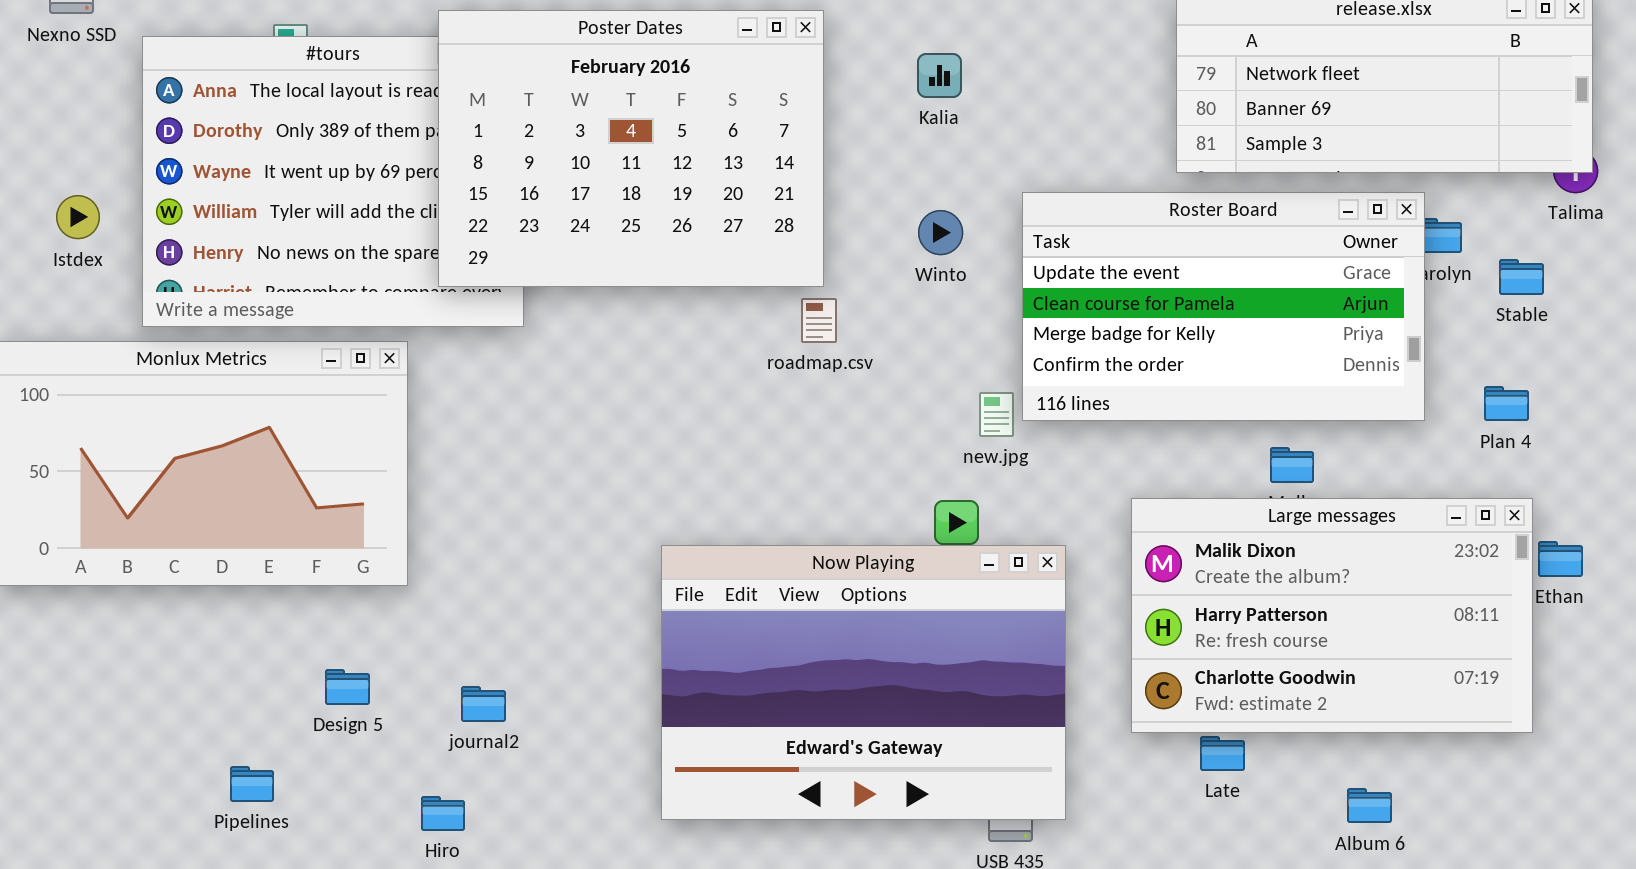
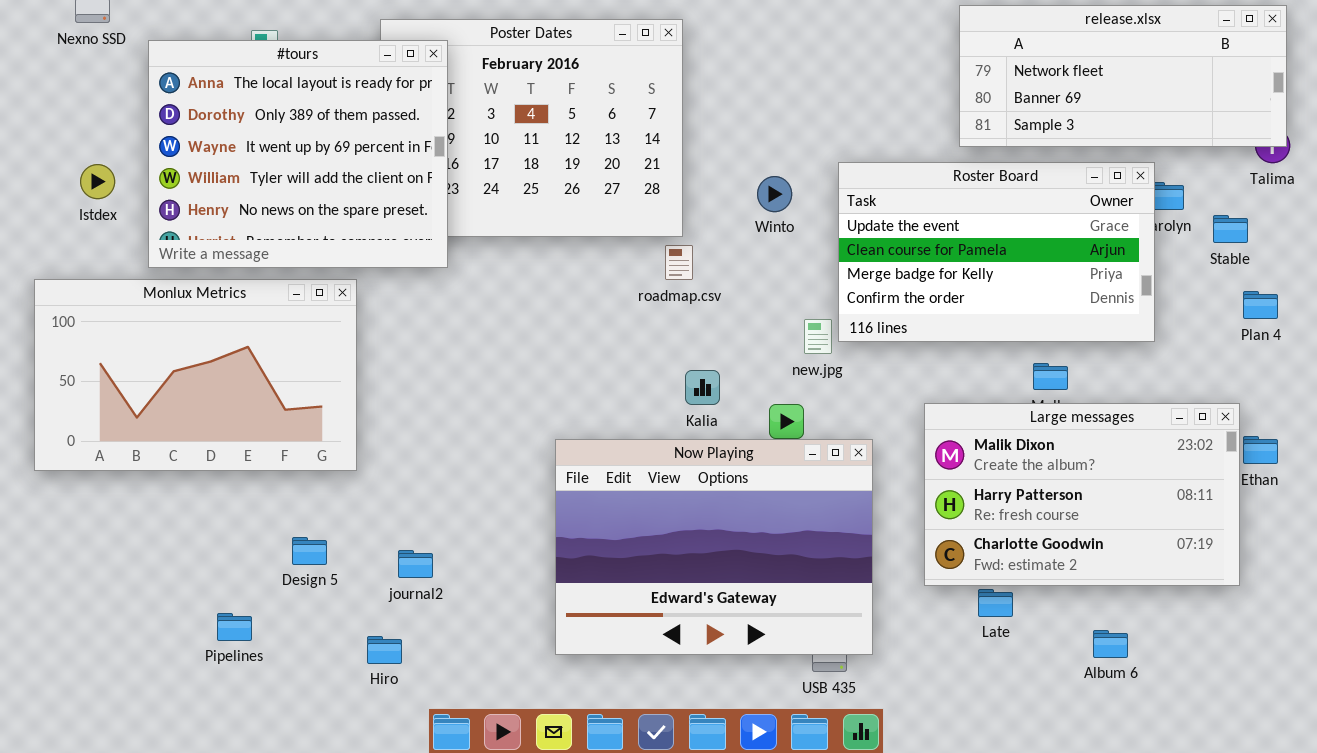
#tours: [142,36,524,327] -> [148,40,448,268], raised
Kalia: [917,53,962,98] -> [685,370,720,405], moved
Plan 4: [1484,386,1529,421] -> [1243,291,1278,319], moved

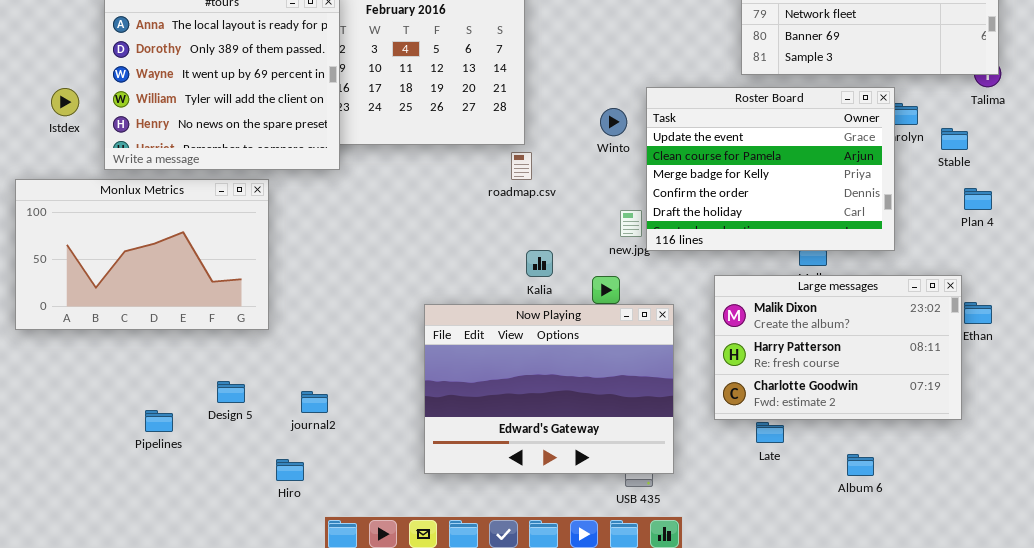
Roster Board: [838,162,1155,342] -> [646,87,895,251], resized
Winto: [757,176,792,212] -> [600,108,627,136], moved
Pipelines: [217,613,252,641] -> [145,410,173,432], moved

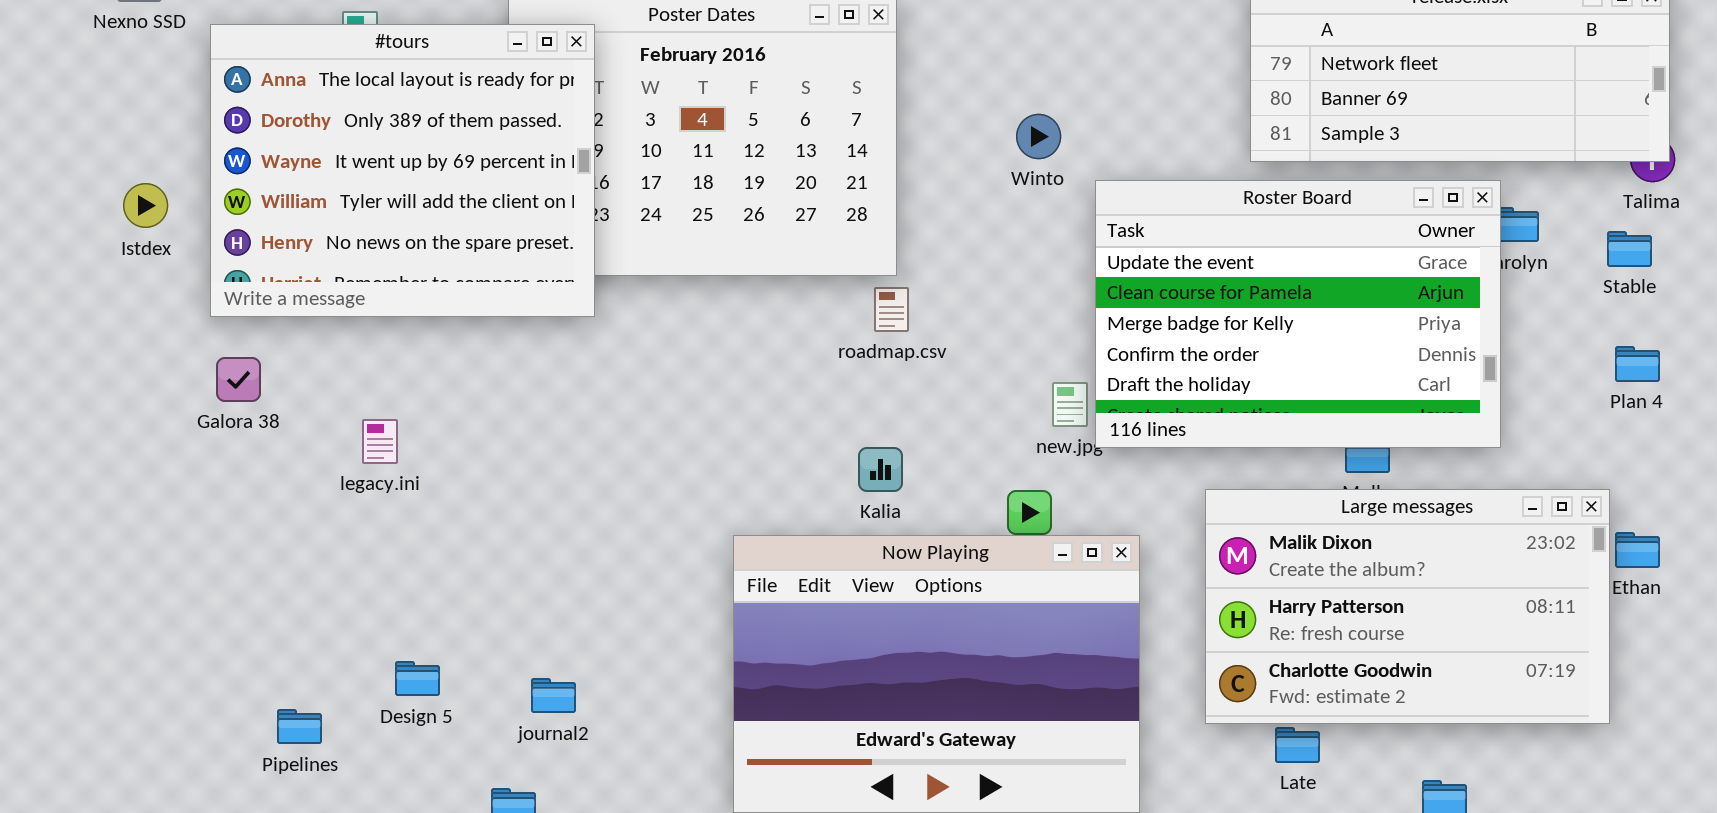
Winto: [600,108,627,136] -> [1016,114,1061,159], moved
Stable: [941,128,968,150] -> [1607,231,1652,267], moved
Monlux Metrics: [15,179,269,330] -> none, closed
Kalia: [526,250,553,277] -> [858,447,903,492], moved

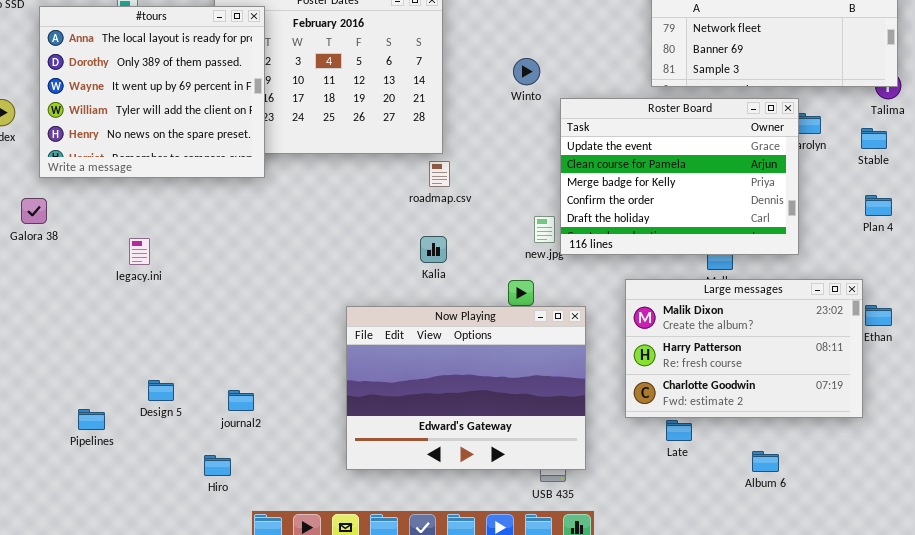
Galora 38: [216,357,261,402] -> [21,198,47,224], moved
Kalia: [858,447,903,492] -> [420,236,447,263], moved

